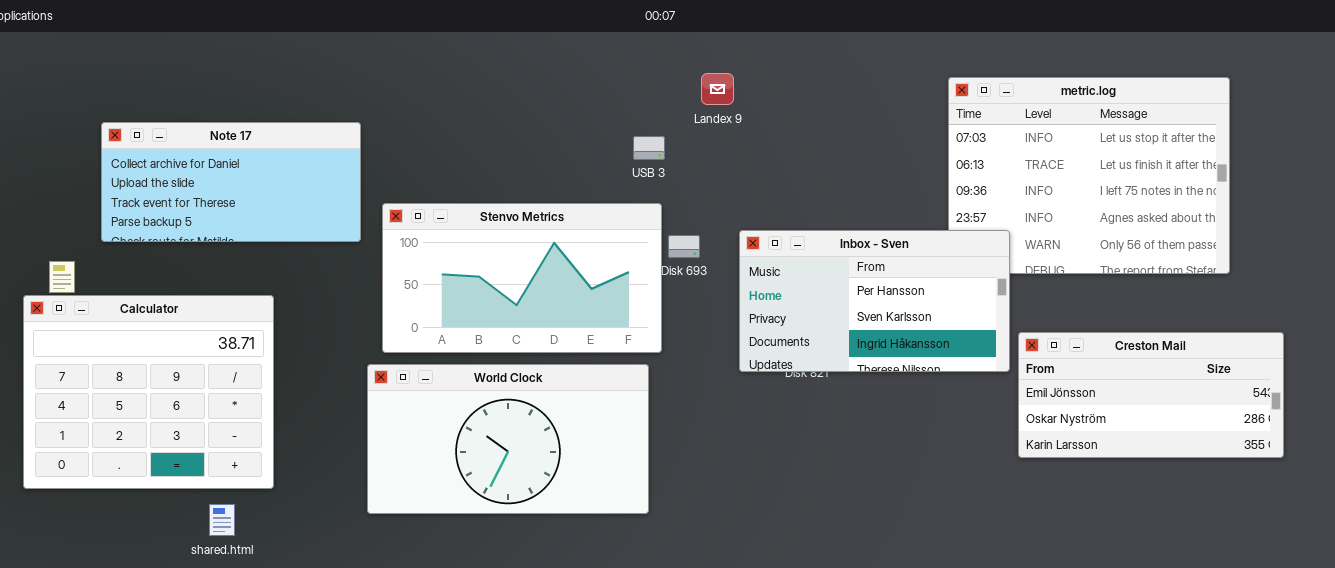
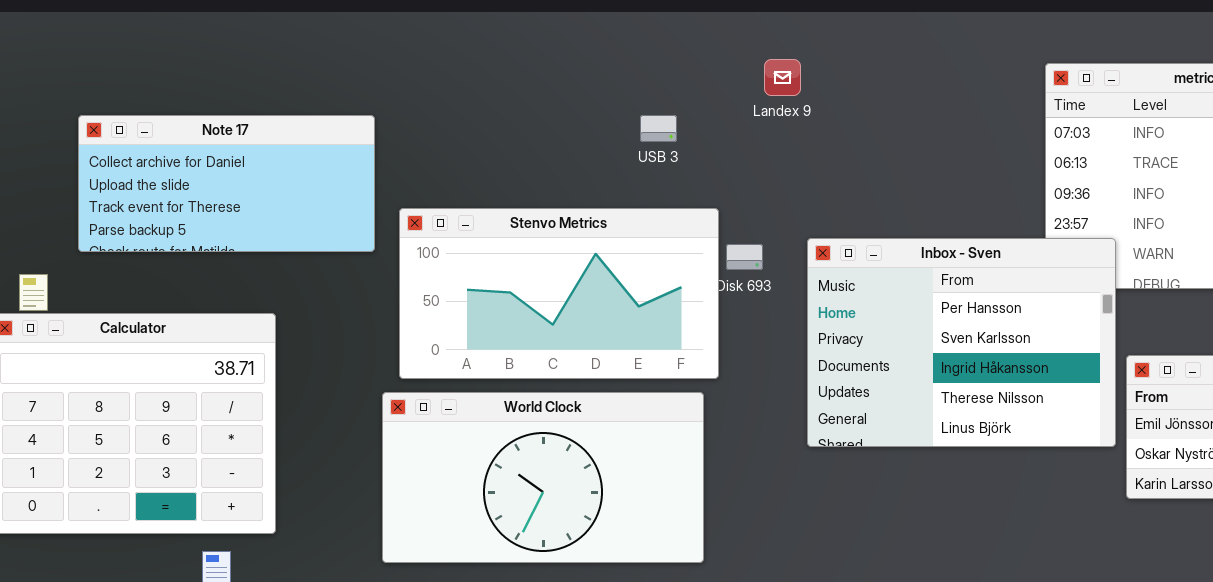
USB 3: [633,136,665,160] -> [640,115,677,142], moved
Inbox - Sven: [739,230,1010,372] -> [807,238,1116,447], resized

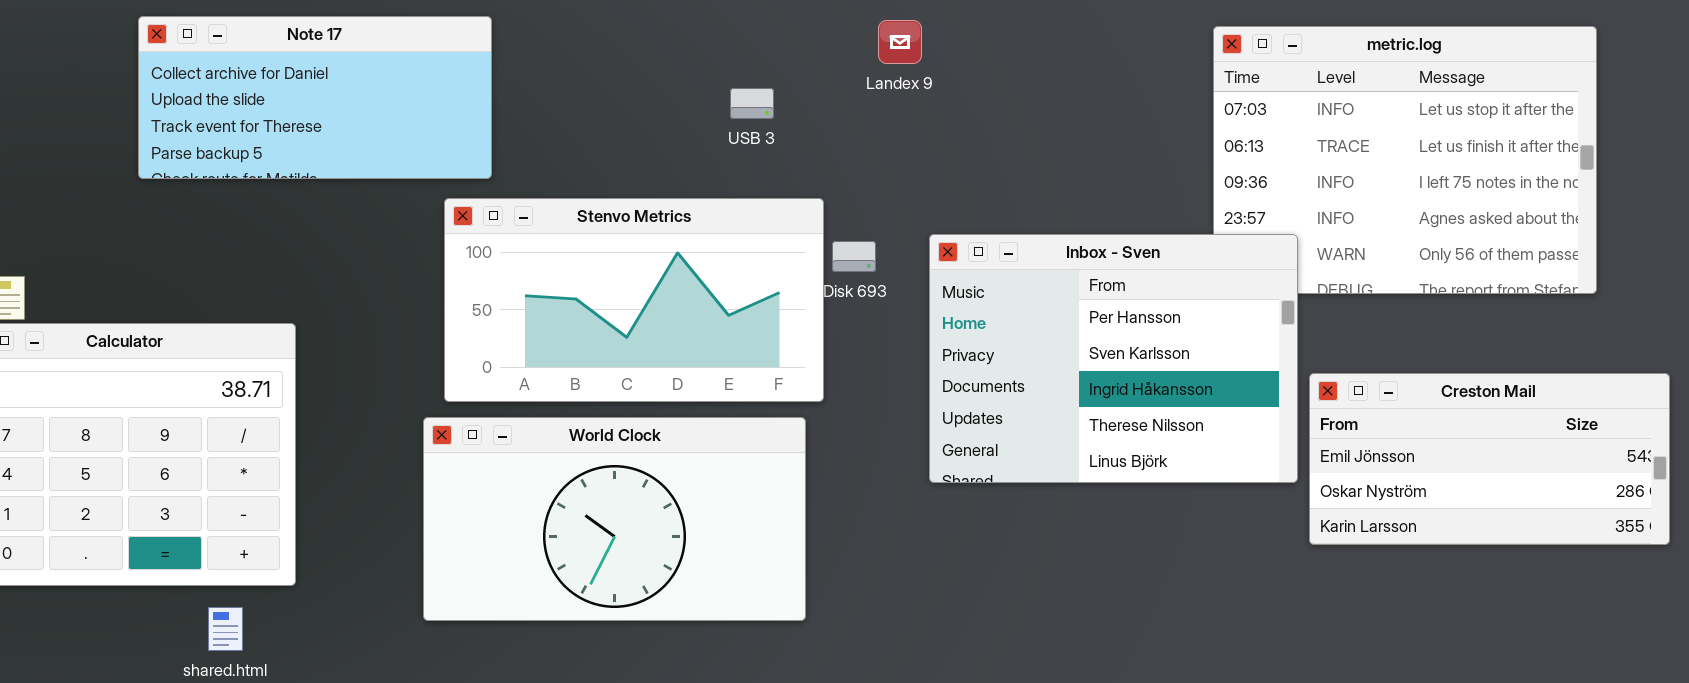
Note 17: [78,115,375,252] -> [138,16,492,179], moved

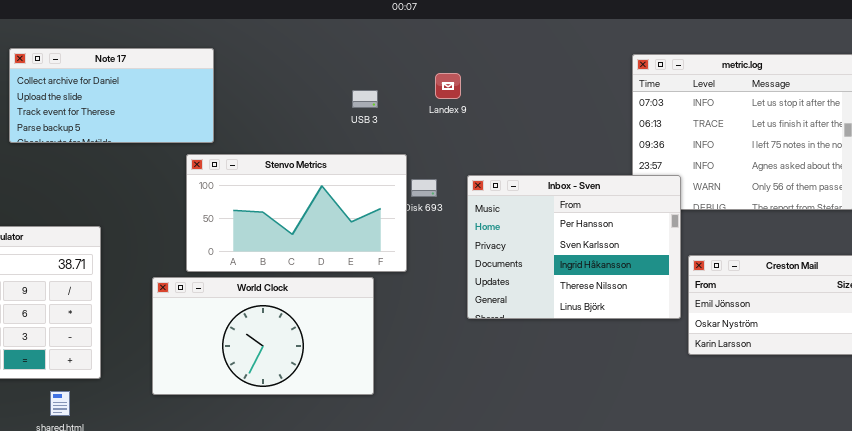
Landex 9: [878,20,922,64] -> [435,73,461,99], moved
World Clock: [423,417,806,621] -> [152,277,374,395], moved

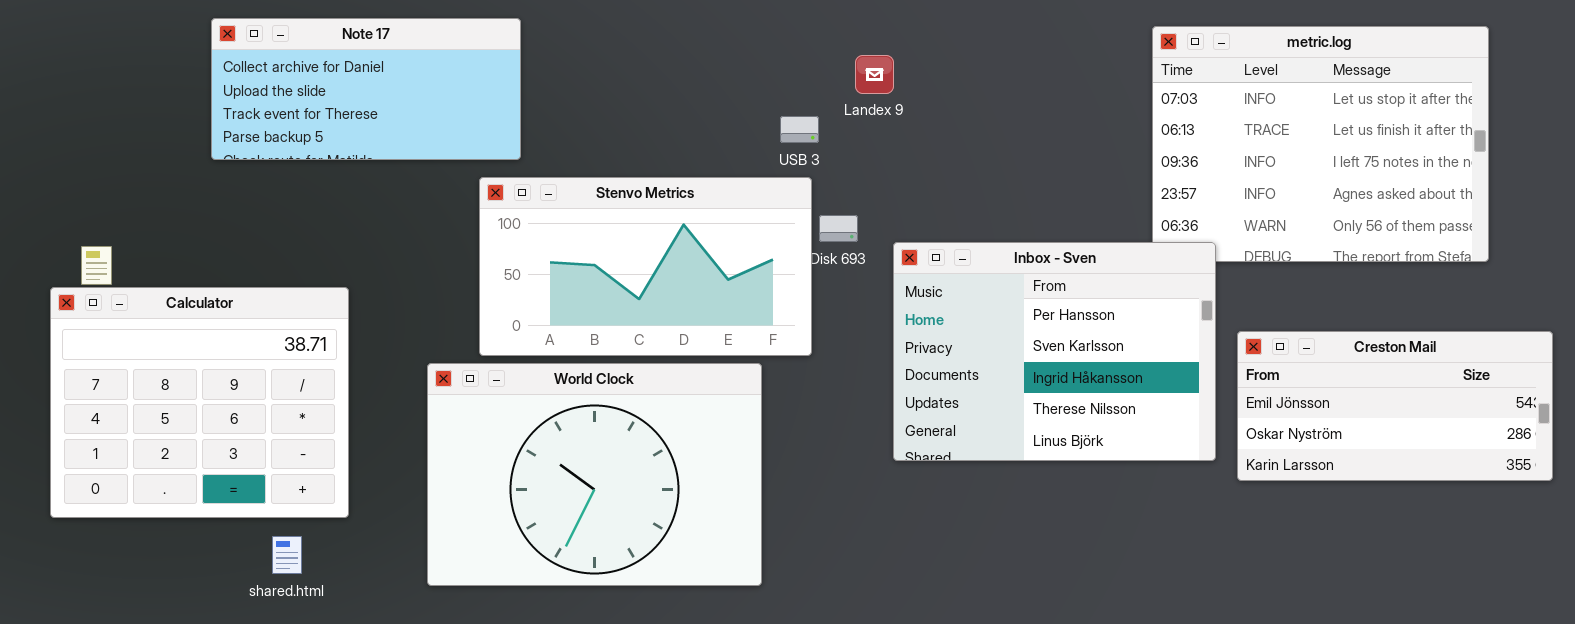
USB 3: [352,90,378,108] -> [780,116,819,143], moved
Inbox - Sven: [467,175,681,319] -> [893,242,1216,461], moved
World Clock: [152,277,374,395] -> [427,363,762,586], resized

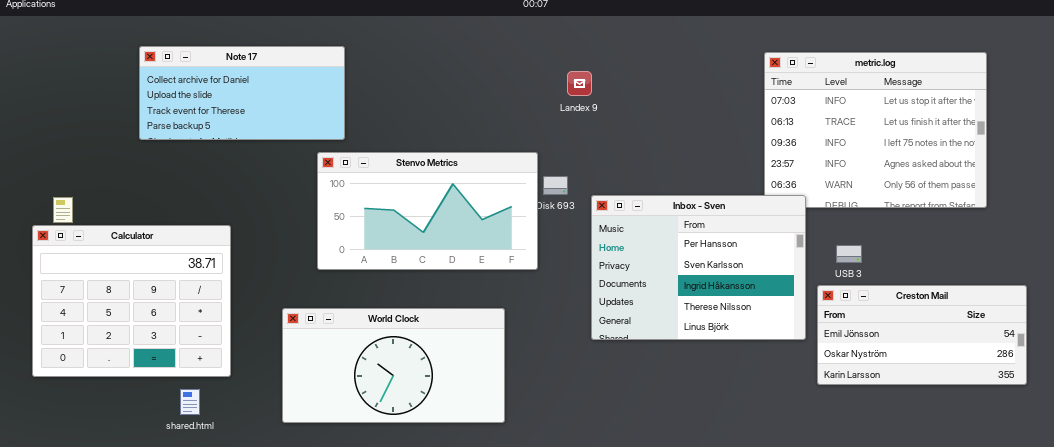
USB 3: [780,116,819,143] -> [836,245,862,263], moved
Creston Mail: [1237,331,1553,481] -> [817,285,1027,385], moved
World Clock: [427,363,762,586] -> [282,308,505,423], resized

